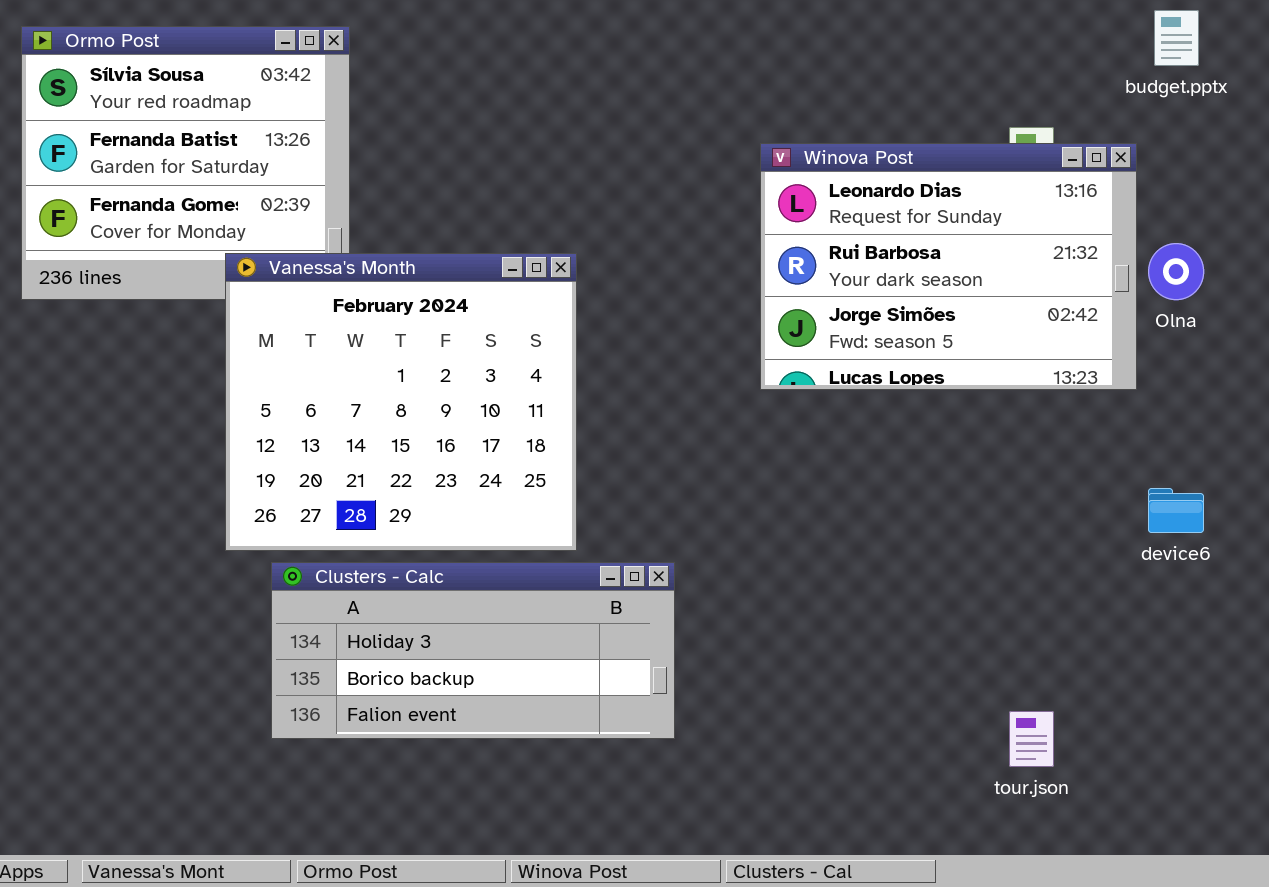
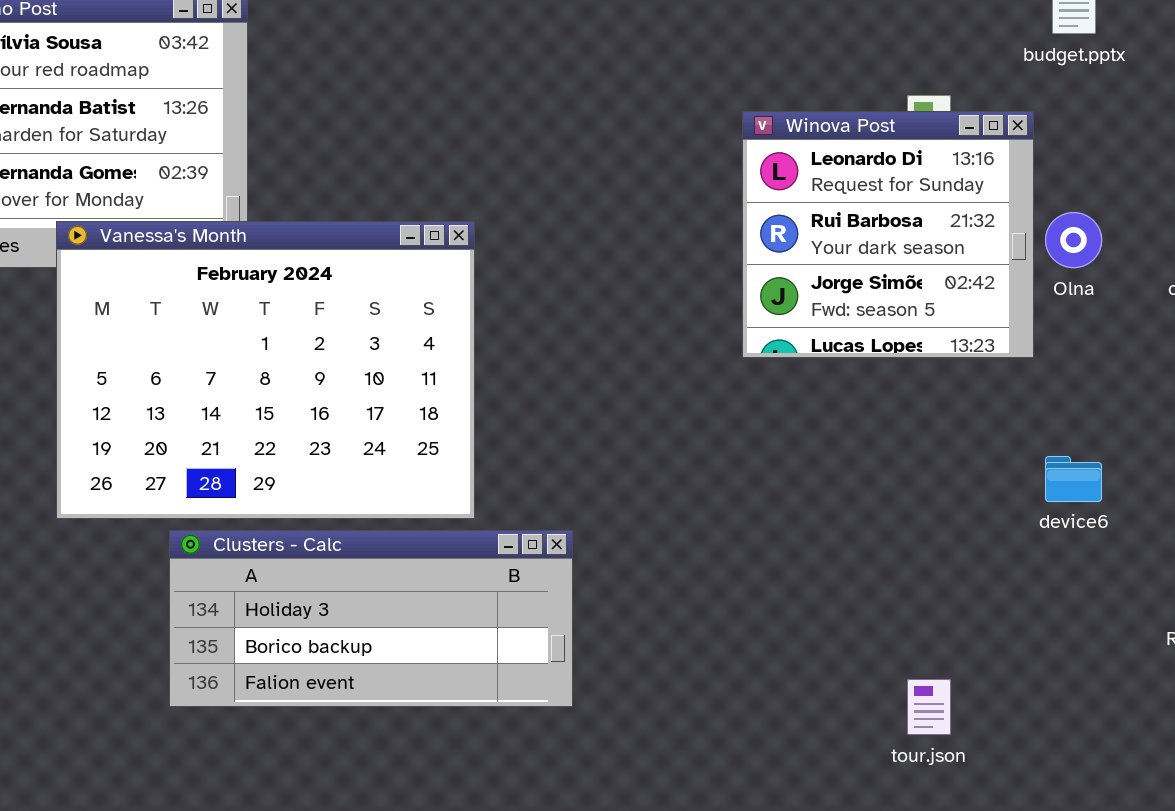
Winova Post: [760,143,1137,390] -> [742,111,1034,358], resized
Vanessa's Month: [225,253,577,551] -> [56,221,475,519], resized

